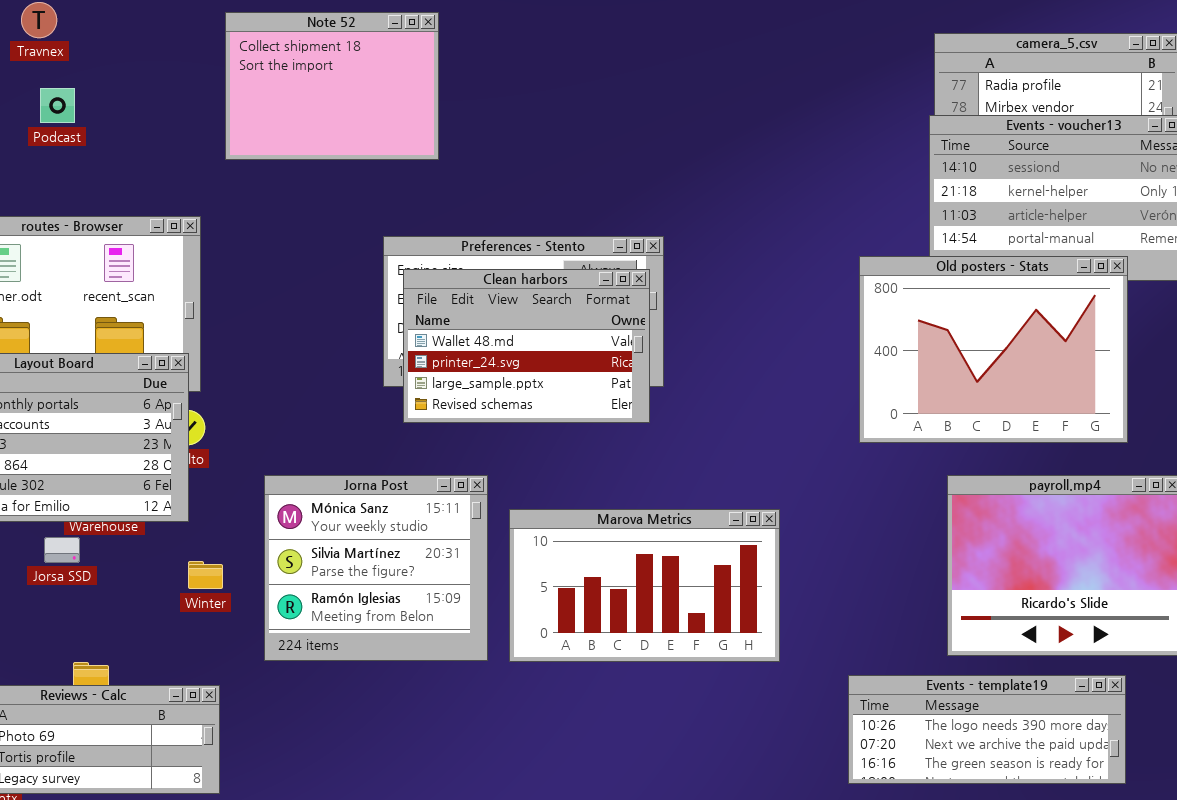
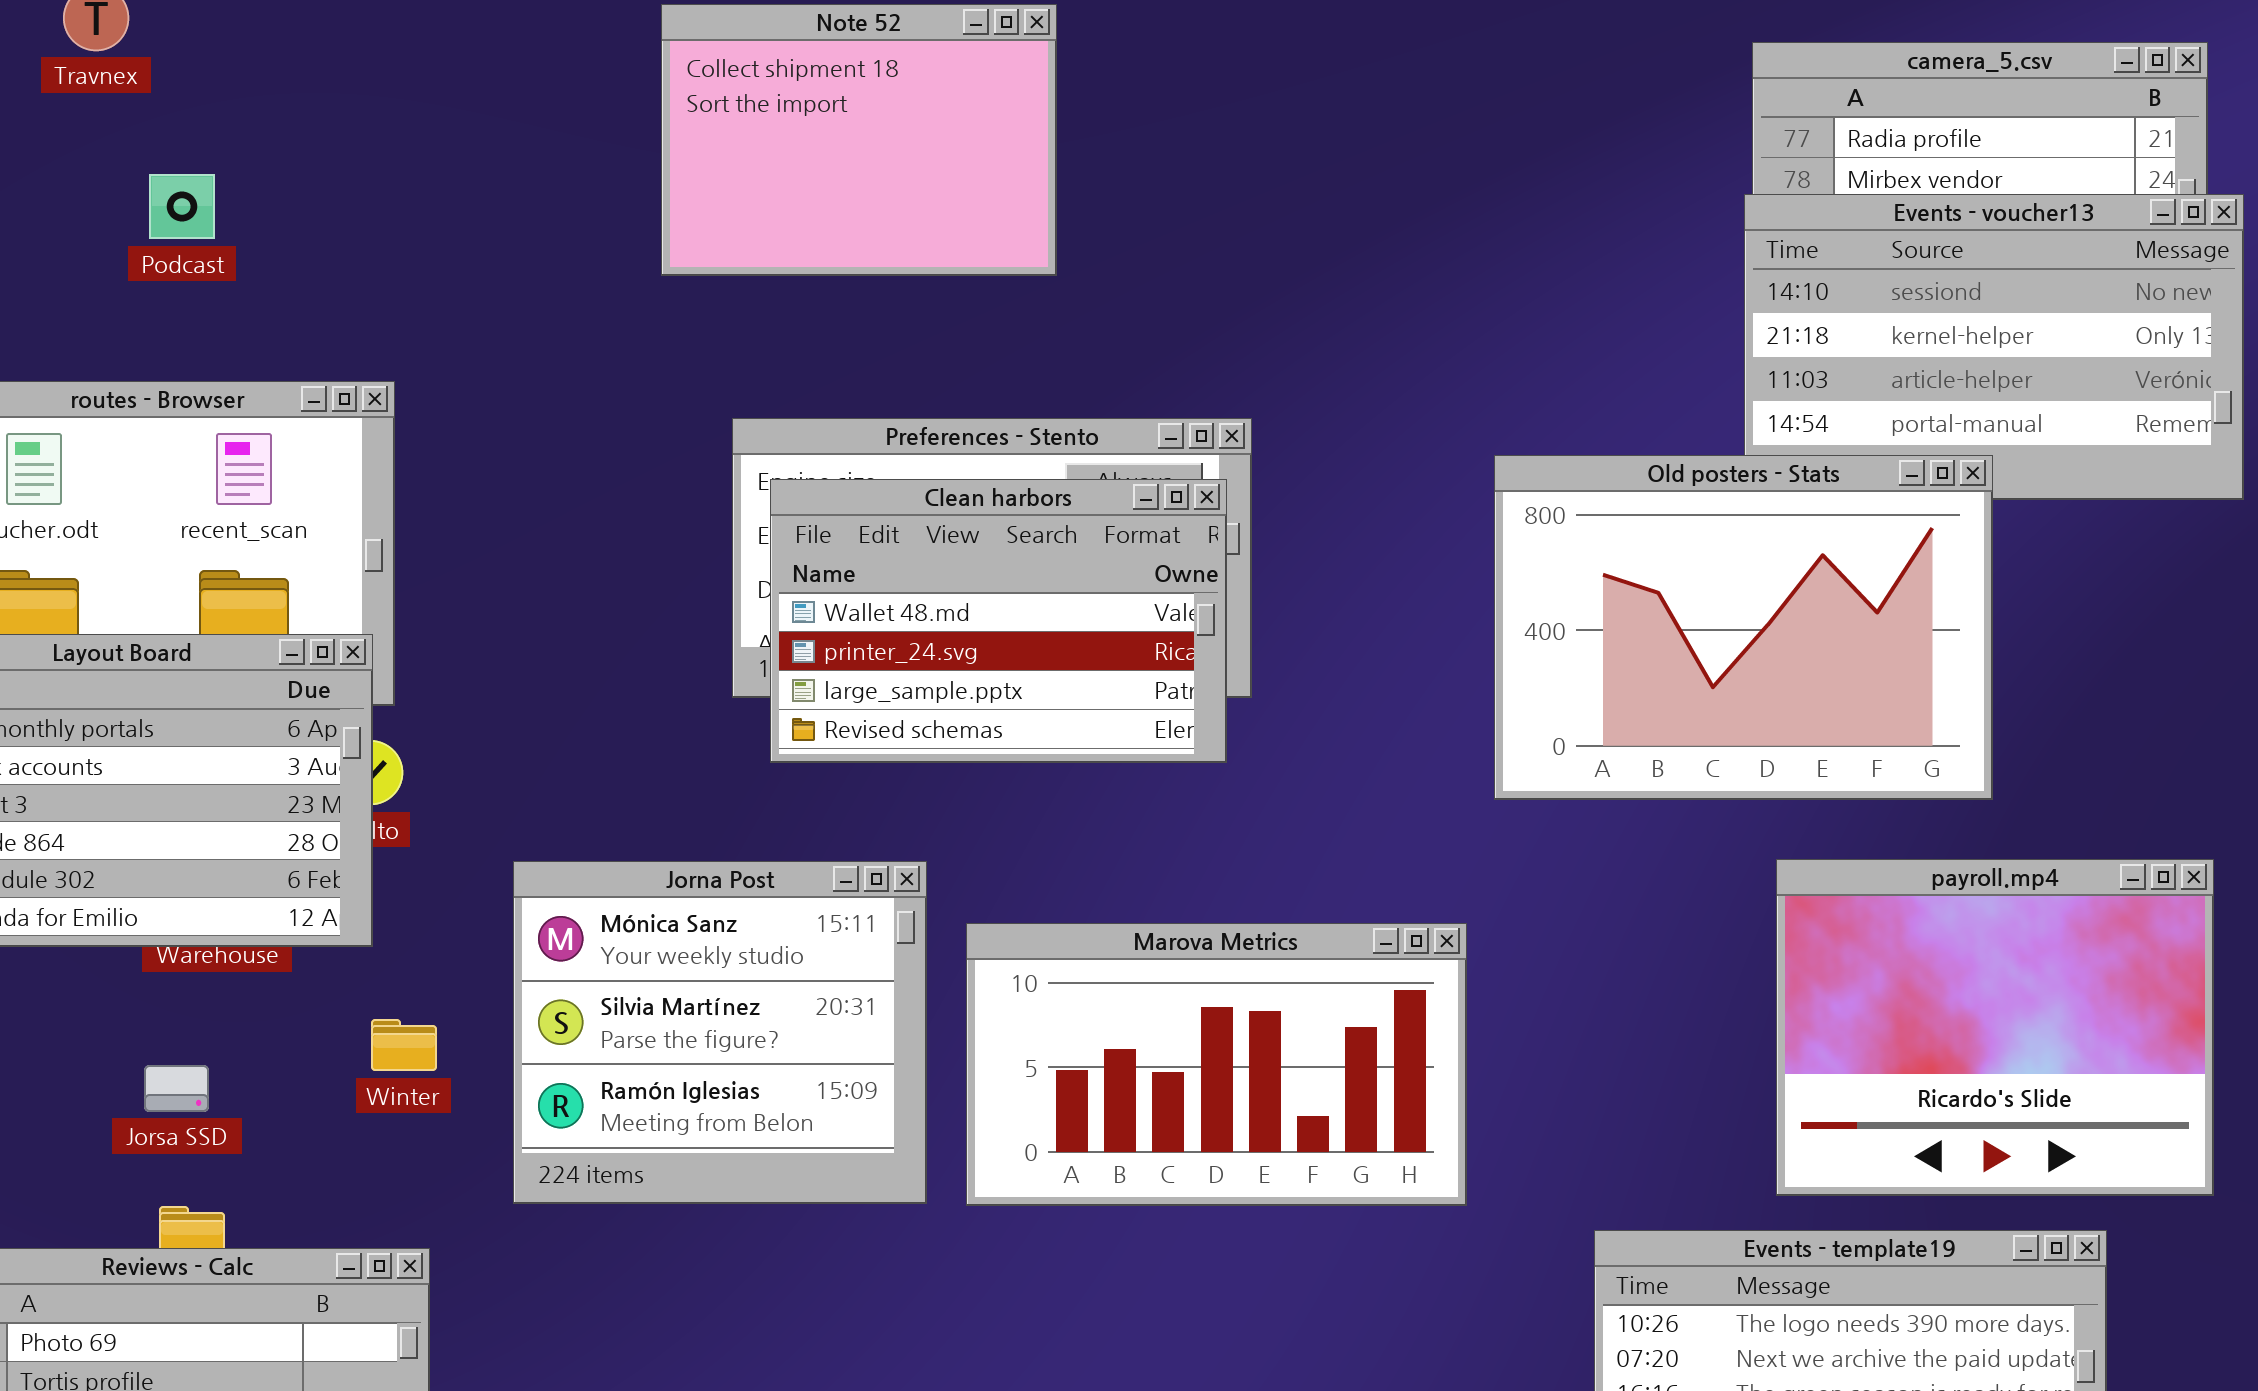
Note 52: [225,12,439,160] -> [661,4,1057,276], moved
Podcast: [40,88,75,123] -> [149,174,215,239], moved
Old posters - Stats: [859,256,1128,443] -> [1494,455,1993,800], moved
Jorsa SSD: [44,537,80,563] -> [144,1065,209,1112], moved

